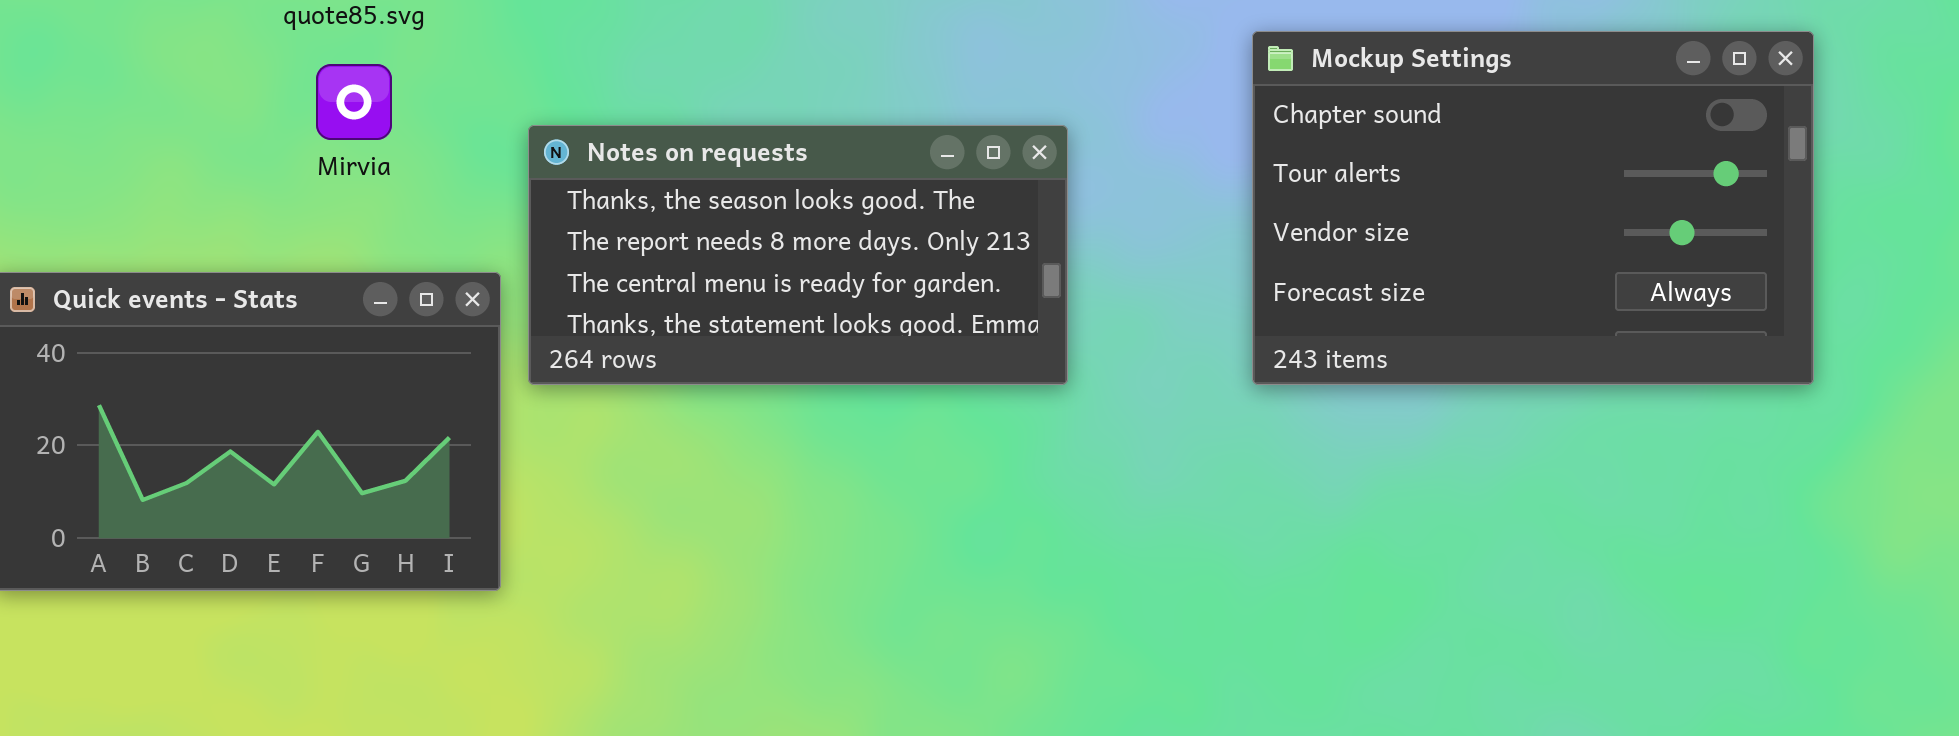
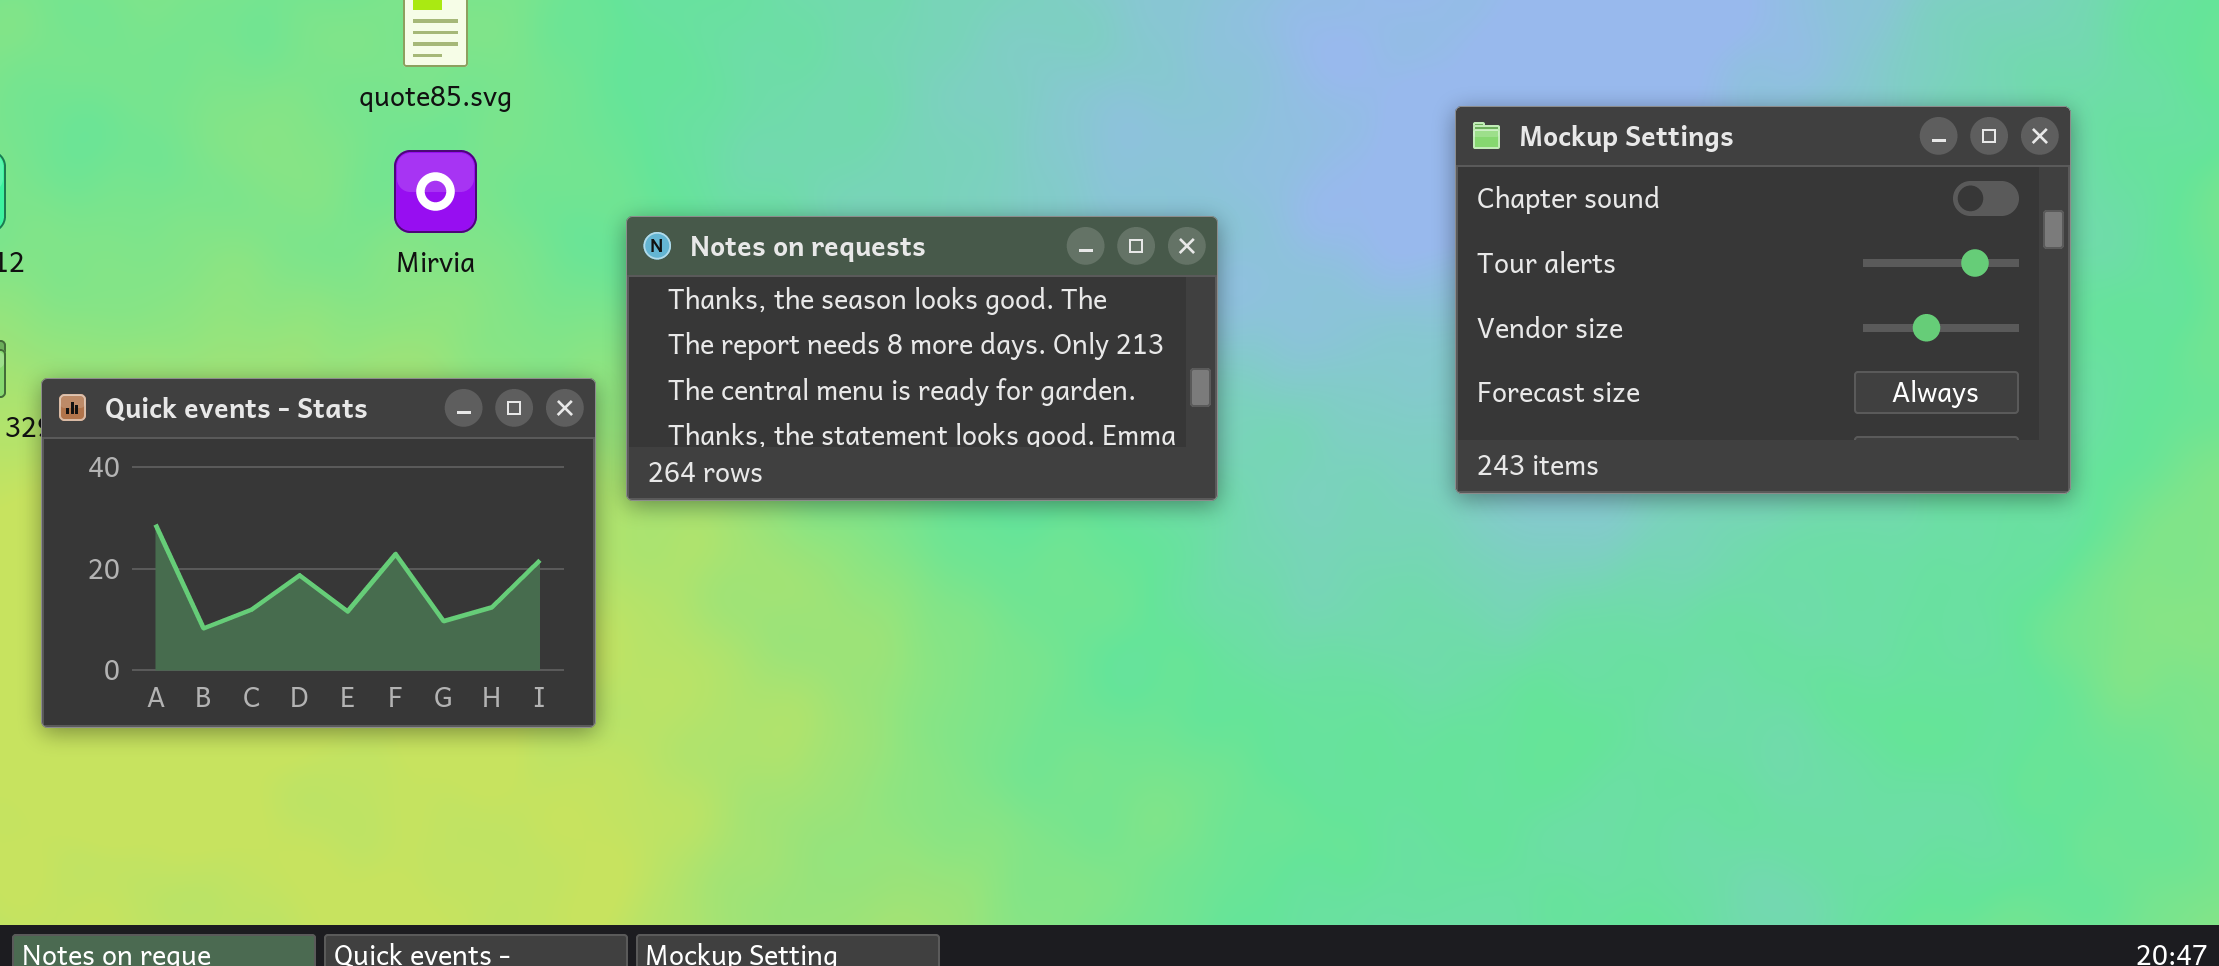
Mockup Settings: [1252,31,1814,385] -> [1455,106,2071,494], moved

